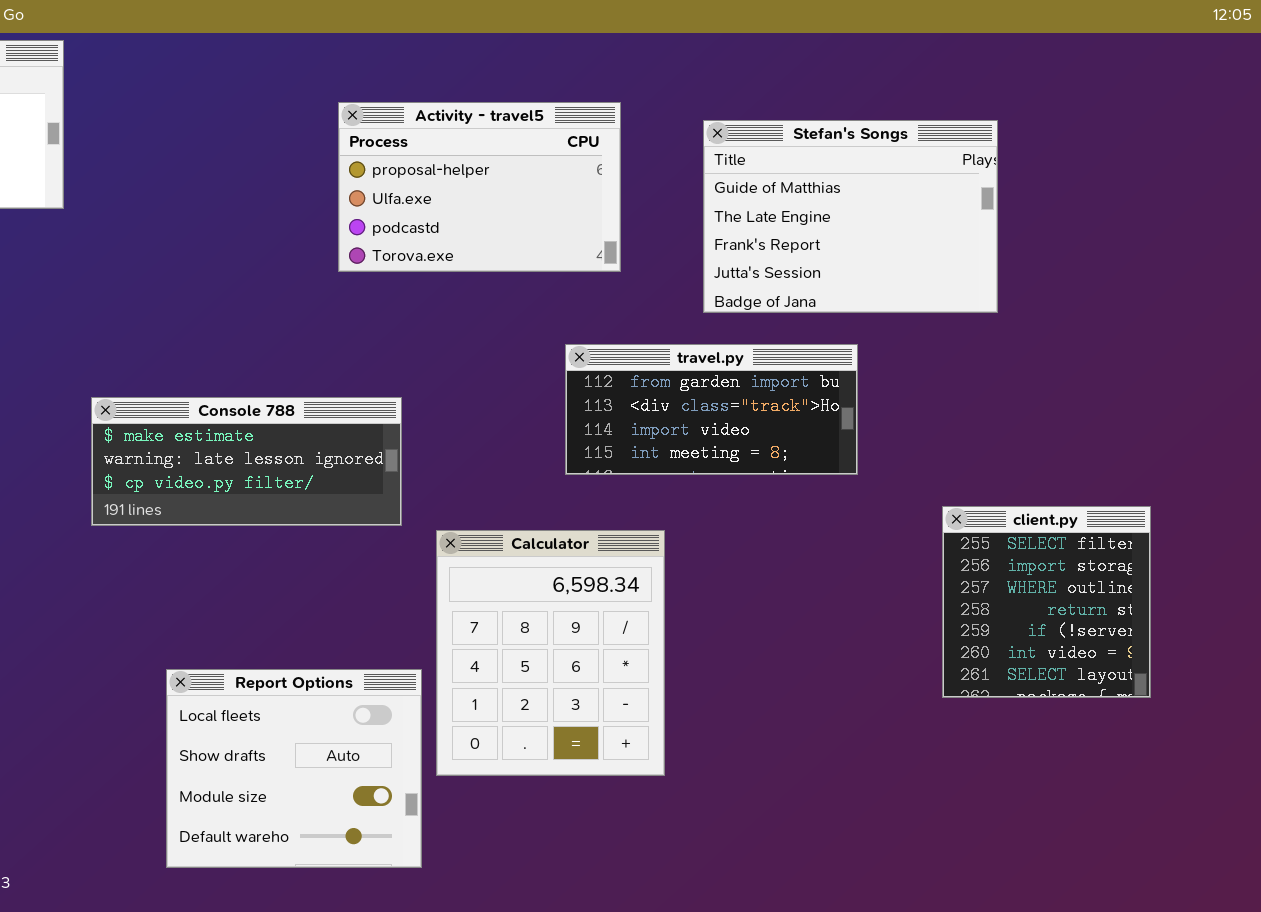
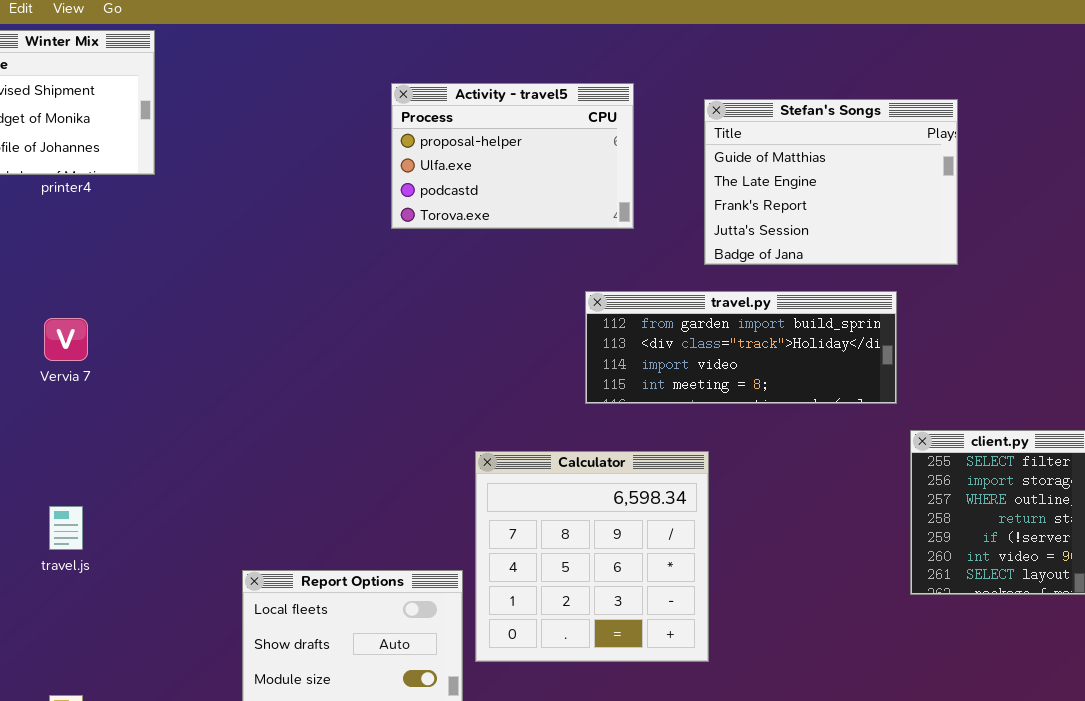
travel.py: [565,344,858,475] -> [585,291,897,404], resized
Console 788: [91,397,402,526] -> none, closed
Calculator: [436,530,665,776] -> [475,451,709,662], resized

